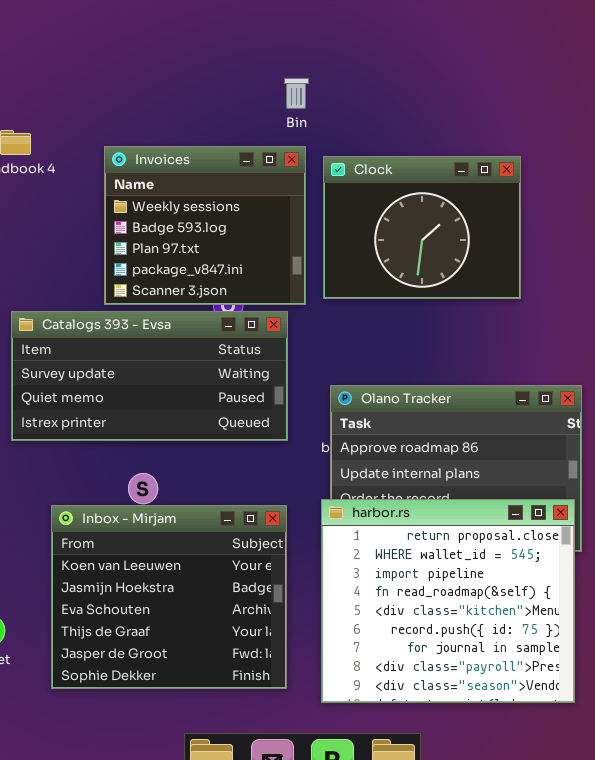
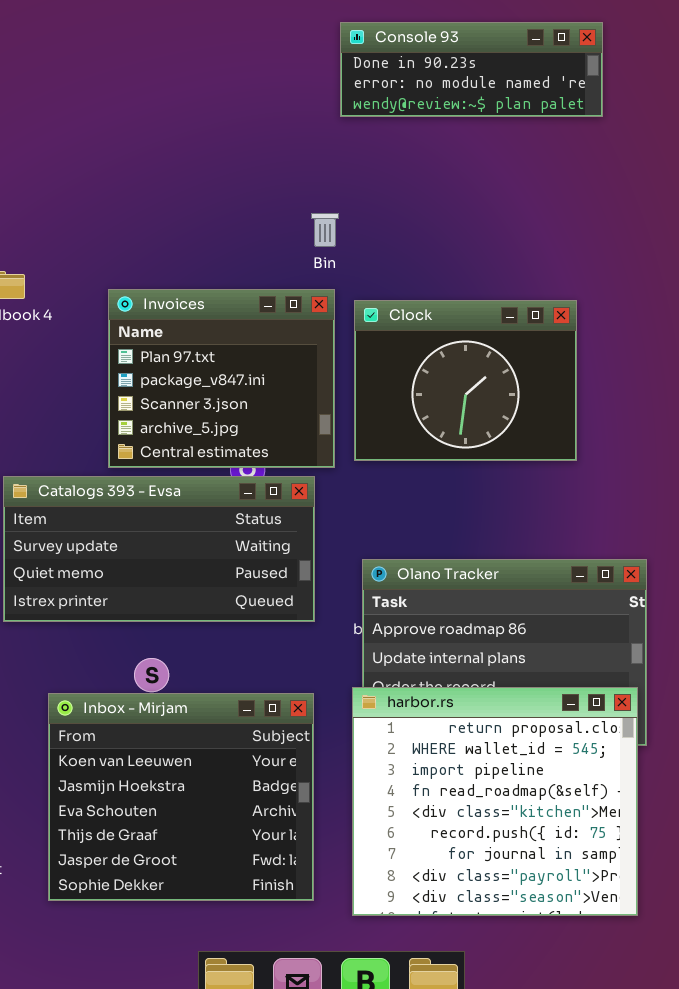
Invoices: [104,146,306,305] -> [108,289,335,468], scrolled down 2 rows

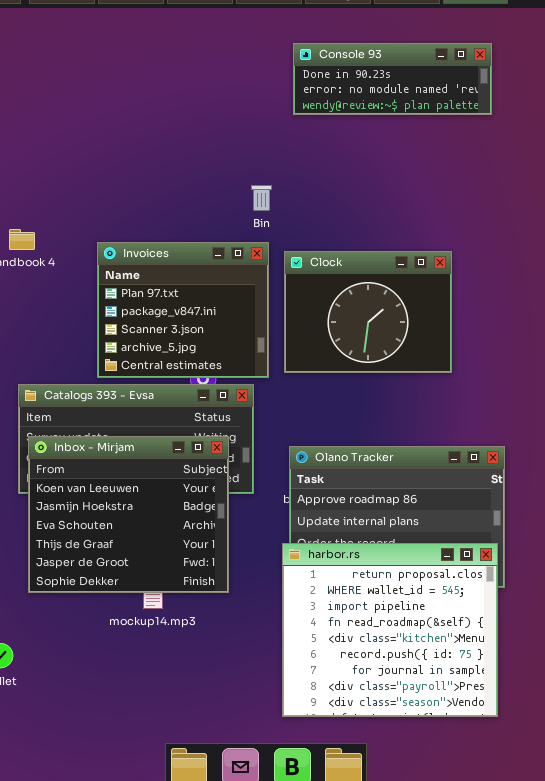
Console 93: [340,22,603,117] -> [293,43,492,115], moved
Inbox - Mirjam: [48,693,314,901] -> [28,436,229,593], moved

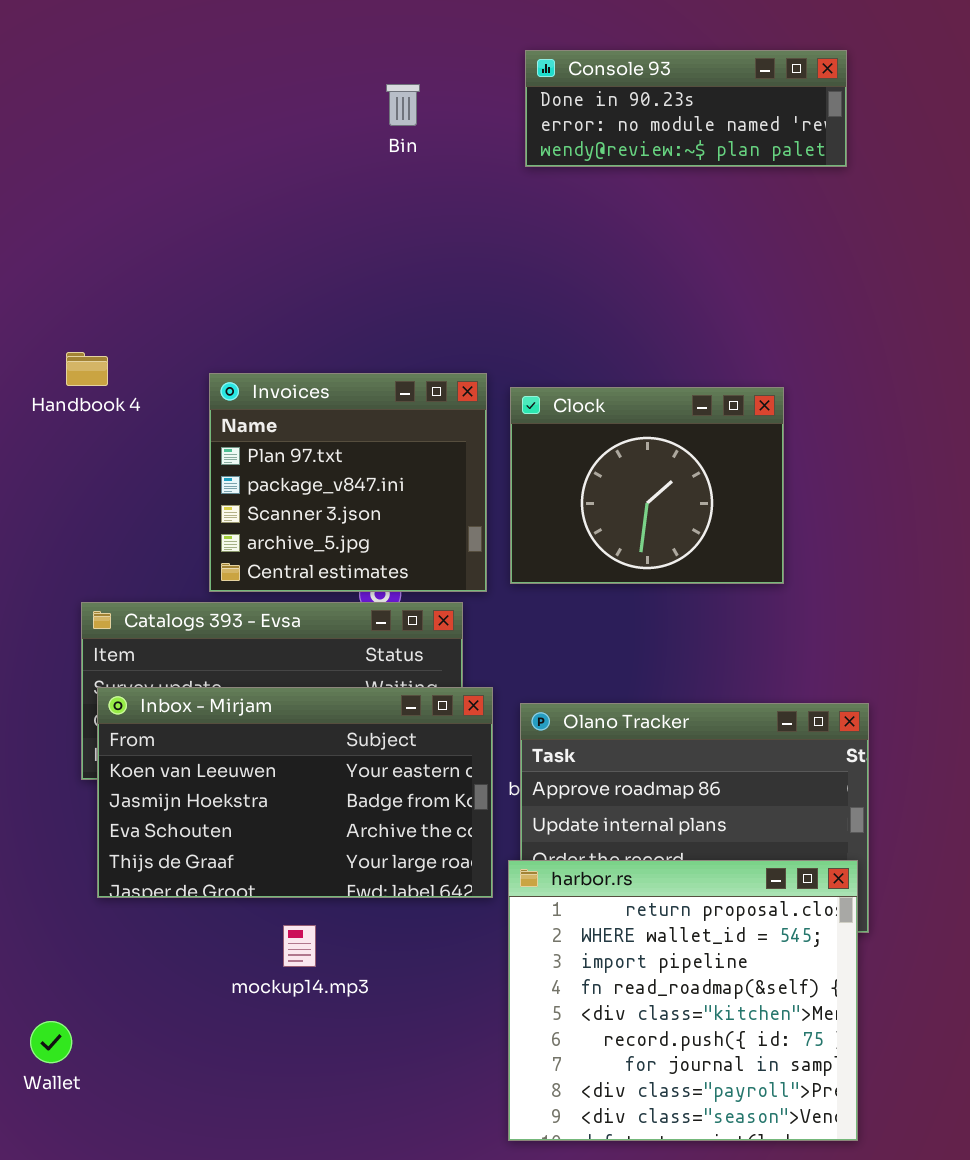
Bin: [251,185,272,211] -> [386,84,420,126], moved
Inbox - Mirjam: [28,436,229,593] -> [97,687,493,898], resized

